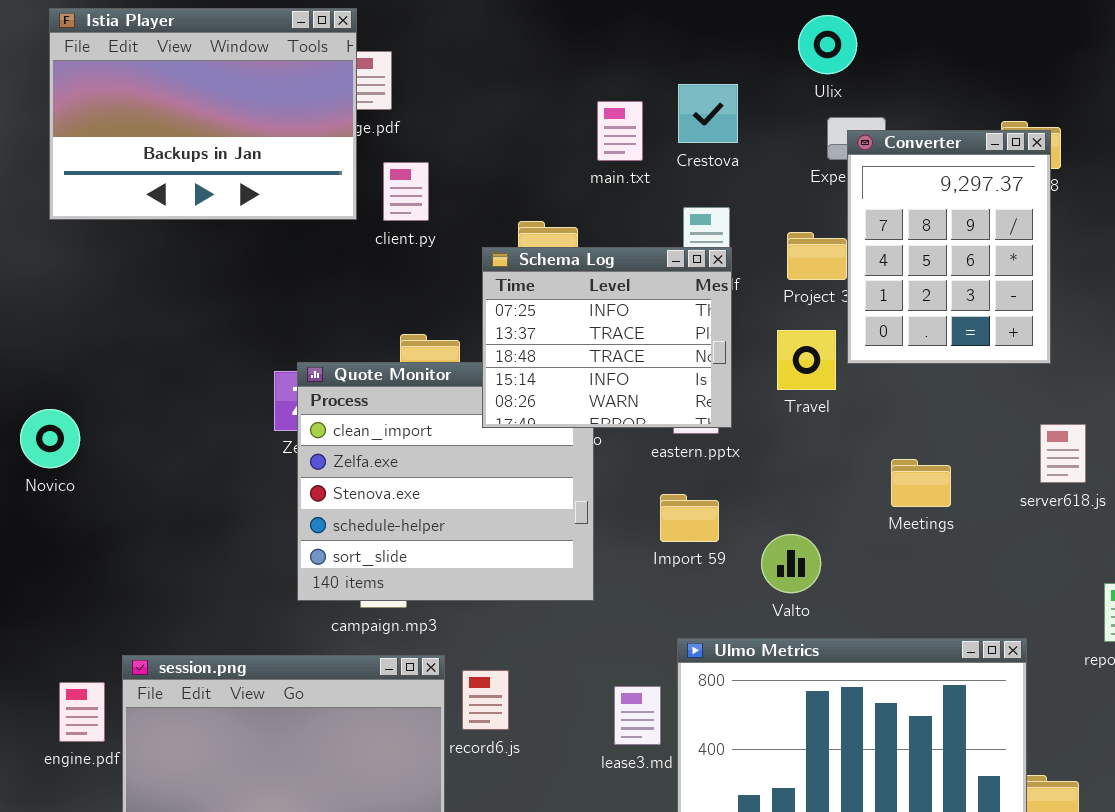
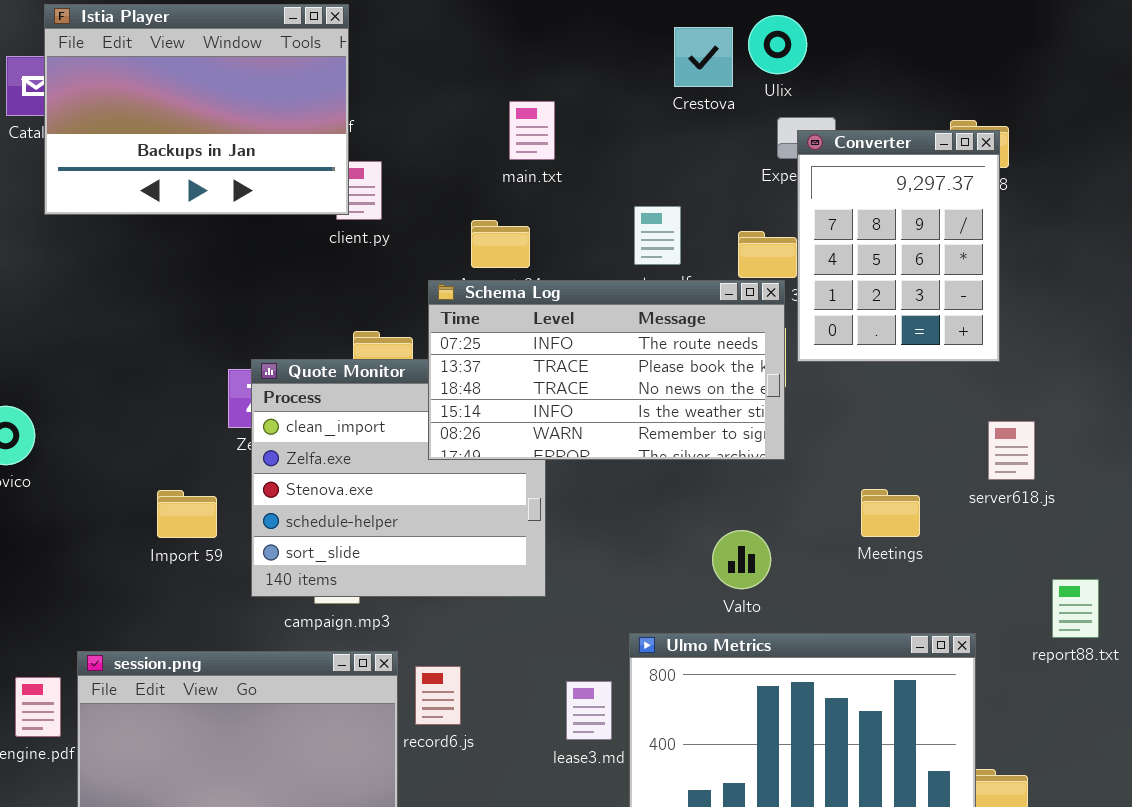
Istia Player: [49,8,357,220] -> [44,4,349,215], moved
Crestova: [678,84,738,143] -> [674,27,733,87], moved
main.txt: [597,101,643,161] -> [509,101,555,160], moved
Schema Log: [482,247,732,428] -> [428,280,785,460], moved, resized
Meetings: [891,459,951,507] -> [861,489,920,537], moved
Import 59: [660,494,719,542] -> [157,490,217,538], moved

